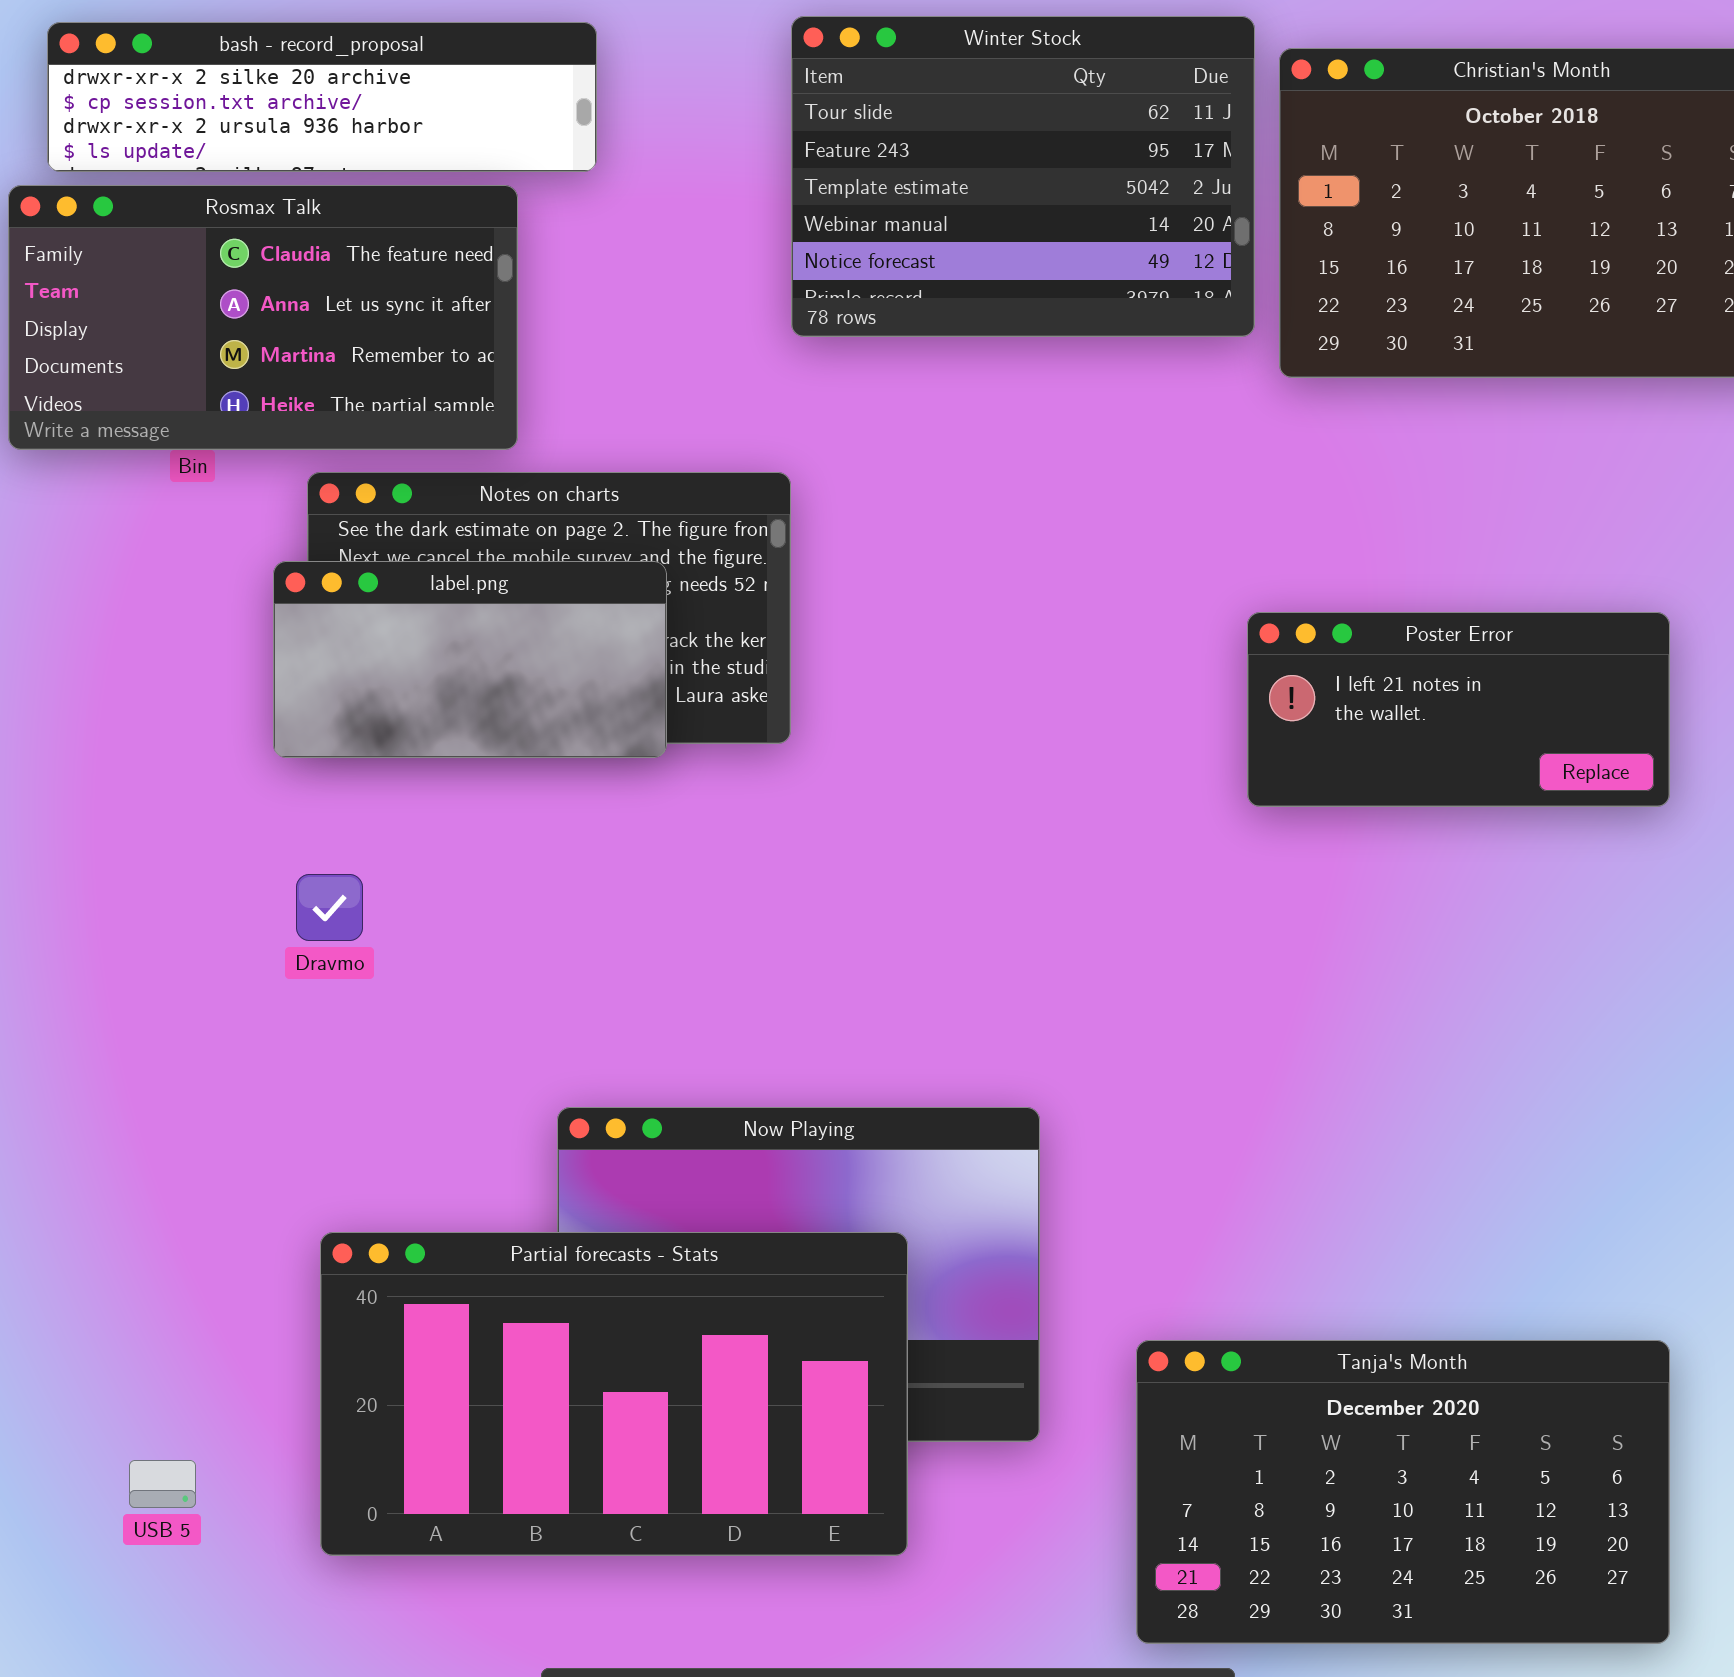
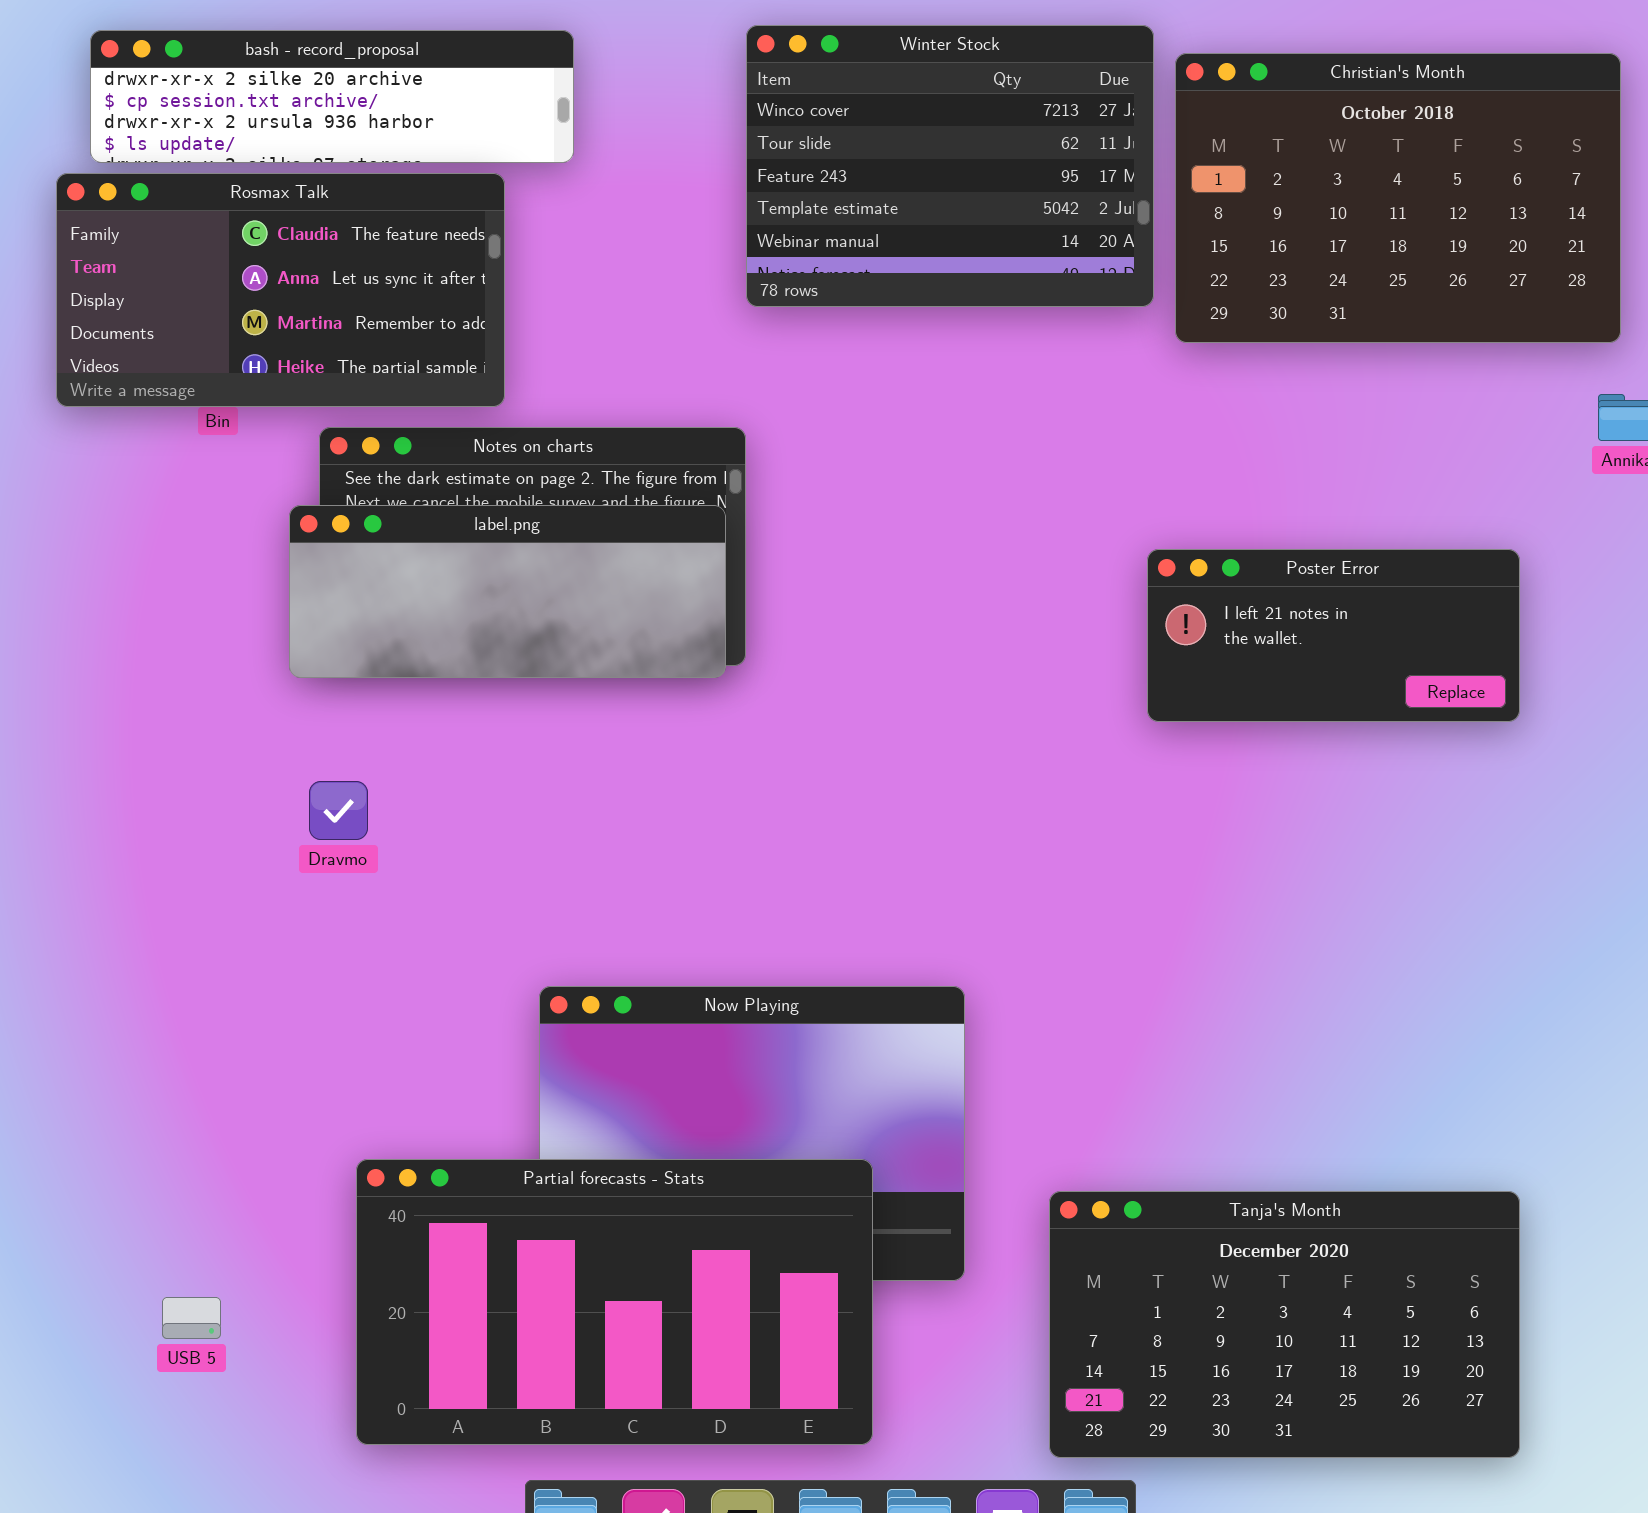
Winter Stock: [791,16,1255,337] -> [746,25,1154,307], scrolled up 1 row
label.png: [273,561,667,758] -> [289,505,726,678], resized
Partial forecasts - Stats: [320,1232,908,1556] -> [356,1159,873,1445], moved

